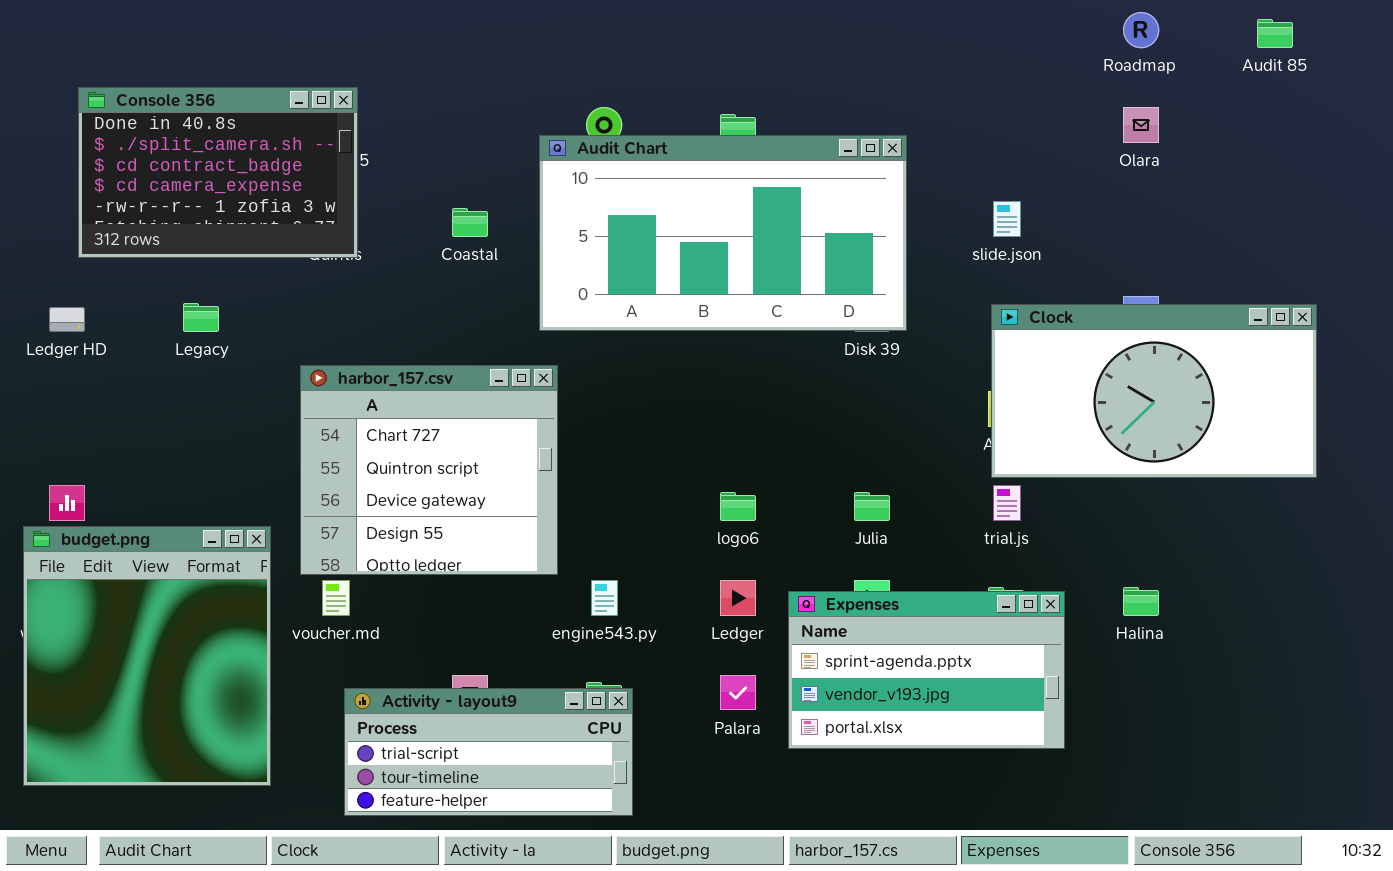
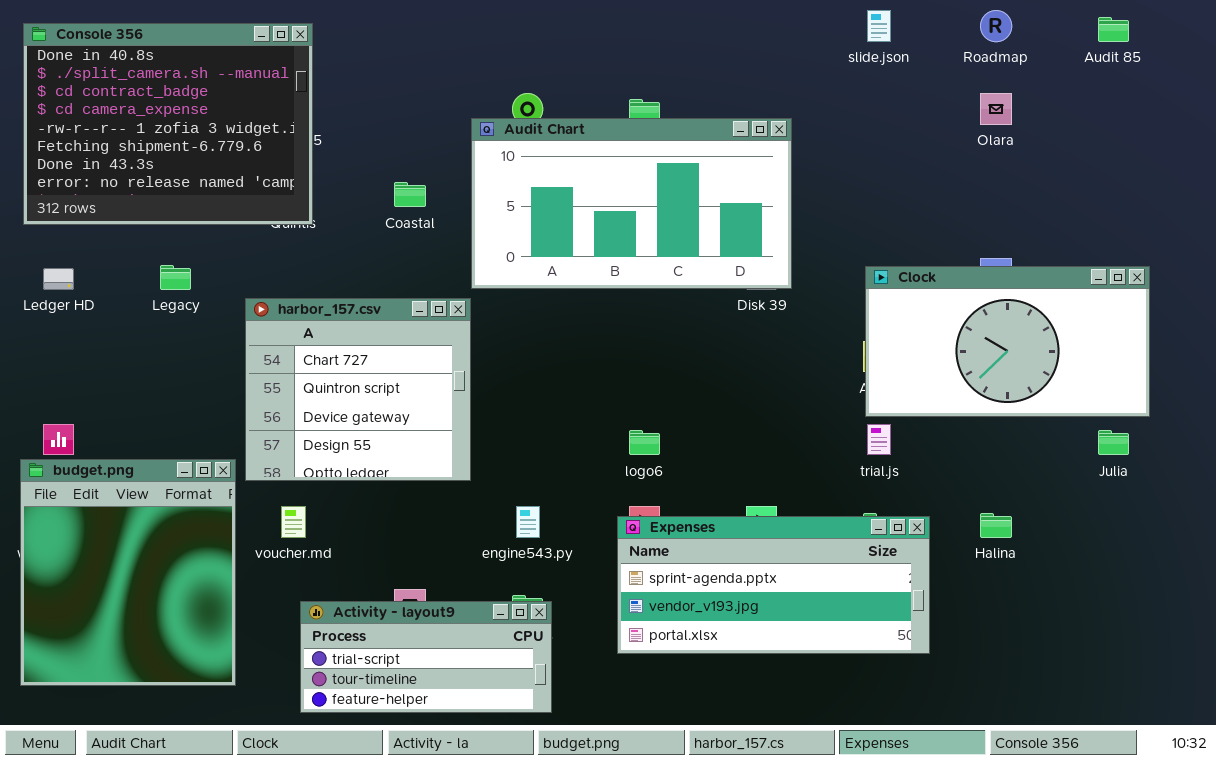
Console 356: [78,87,358,258] -> [23,23,313,225], resized
slide.json: [993,201,1021,237] -> [867,10,891,42], moved
harbor_157.csv: [300,365,558,575] -> [245,298,471,481], moved
Julia: [854,492,890,521] -> [1098,430,1129,455], moved
Expenses: [788,591,1065,749] -> [617,516,930,654], resized

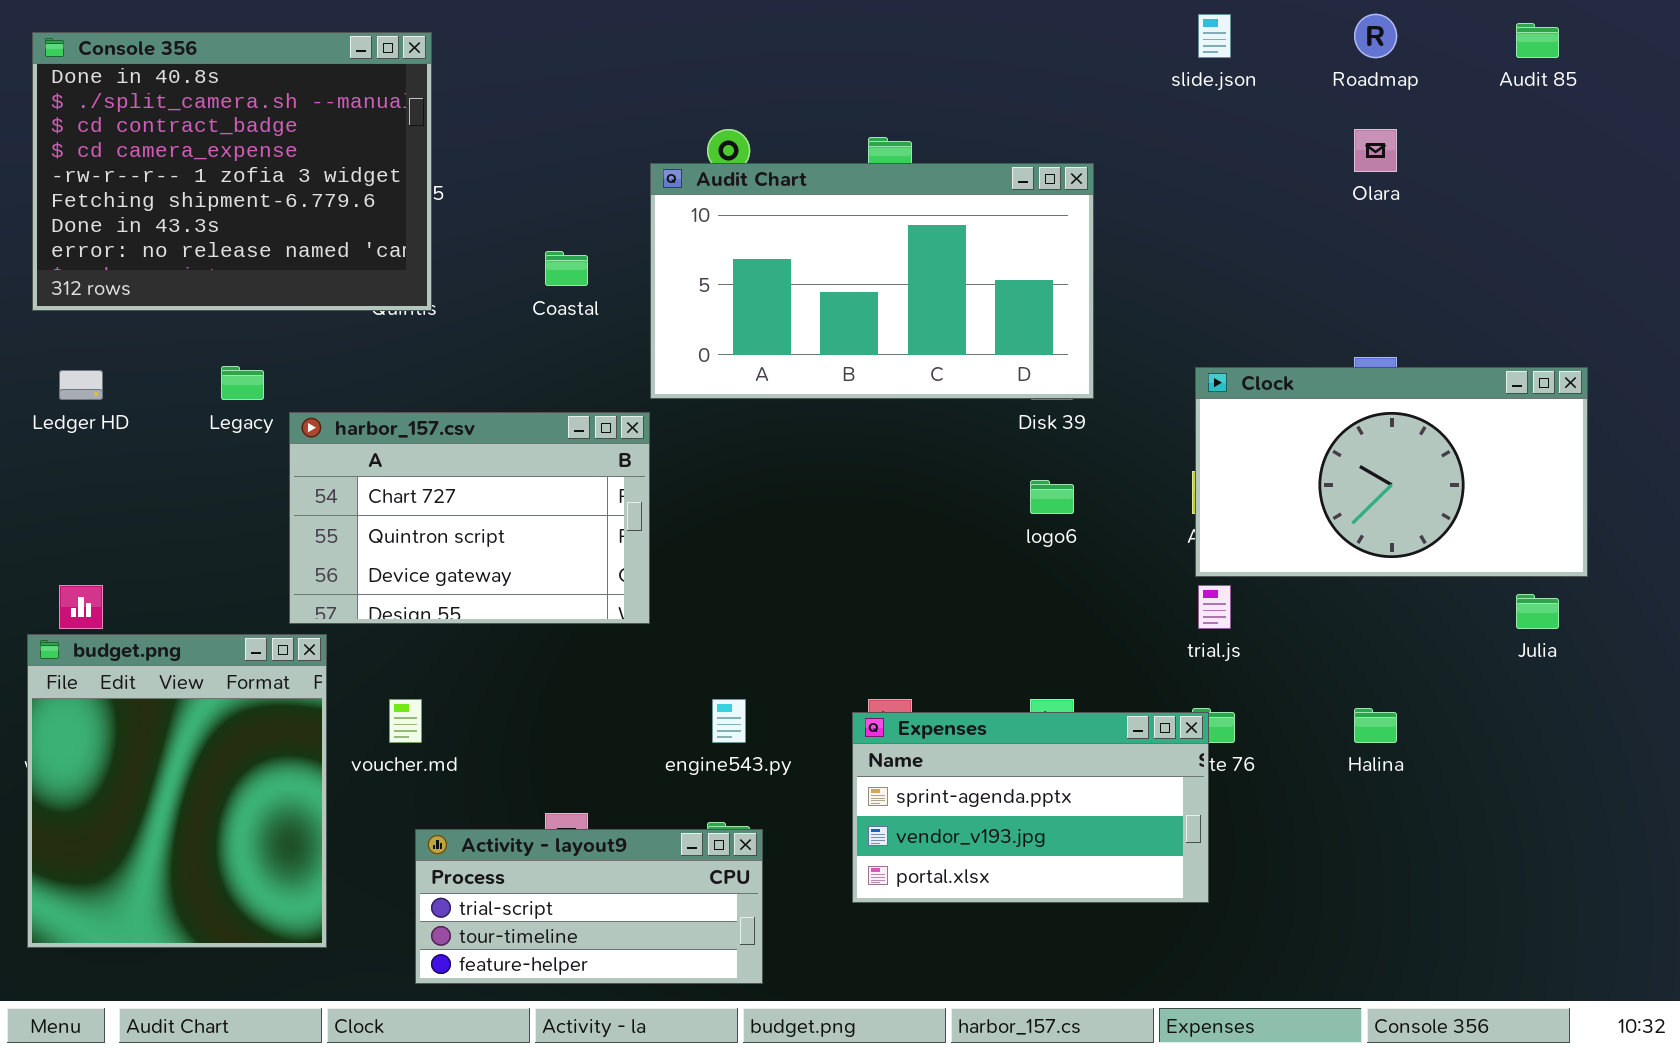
harbor_157.csv: [245,298,471,481] -> [289,412,650,624], resized
logo6: [629,430,660,455] -> [1030,480,1074,514], moved
Expenses: [617,516,930,654] -> [852,712,1209,903], resized

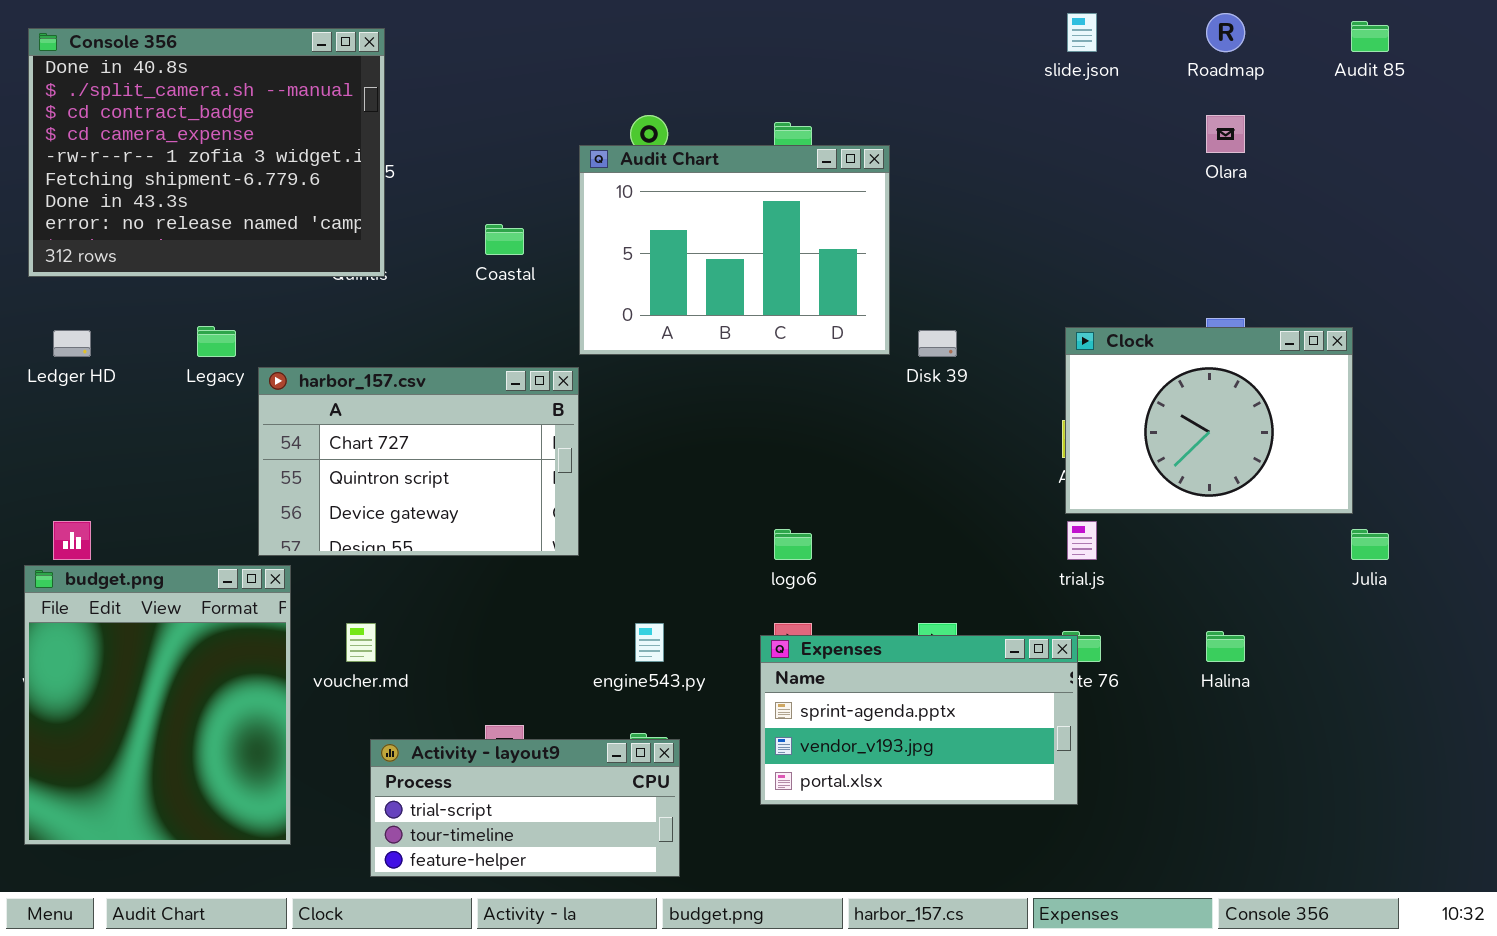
Audit Chart: [650,163,1094,399] -> [579,145,890,355], resized
Clock: [1195,367,1588,577] -> [1065,327,1353,514], resized
logo6: [1030,480,1074,514] -> [774,529,812,560], moved

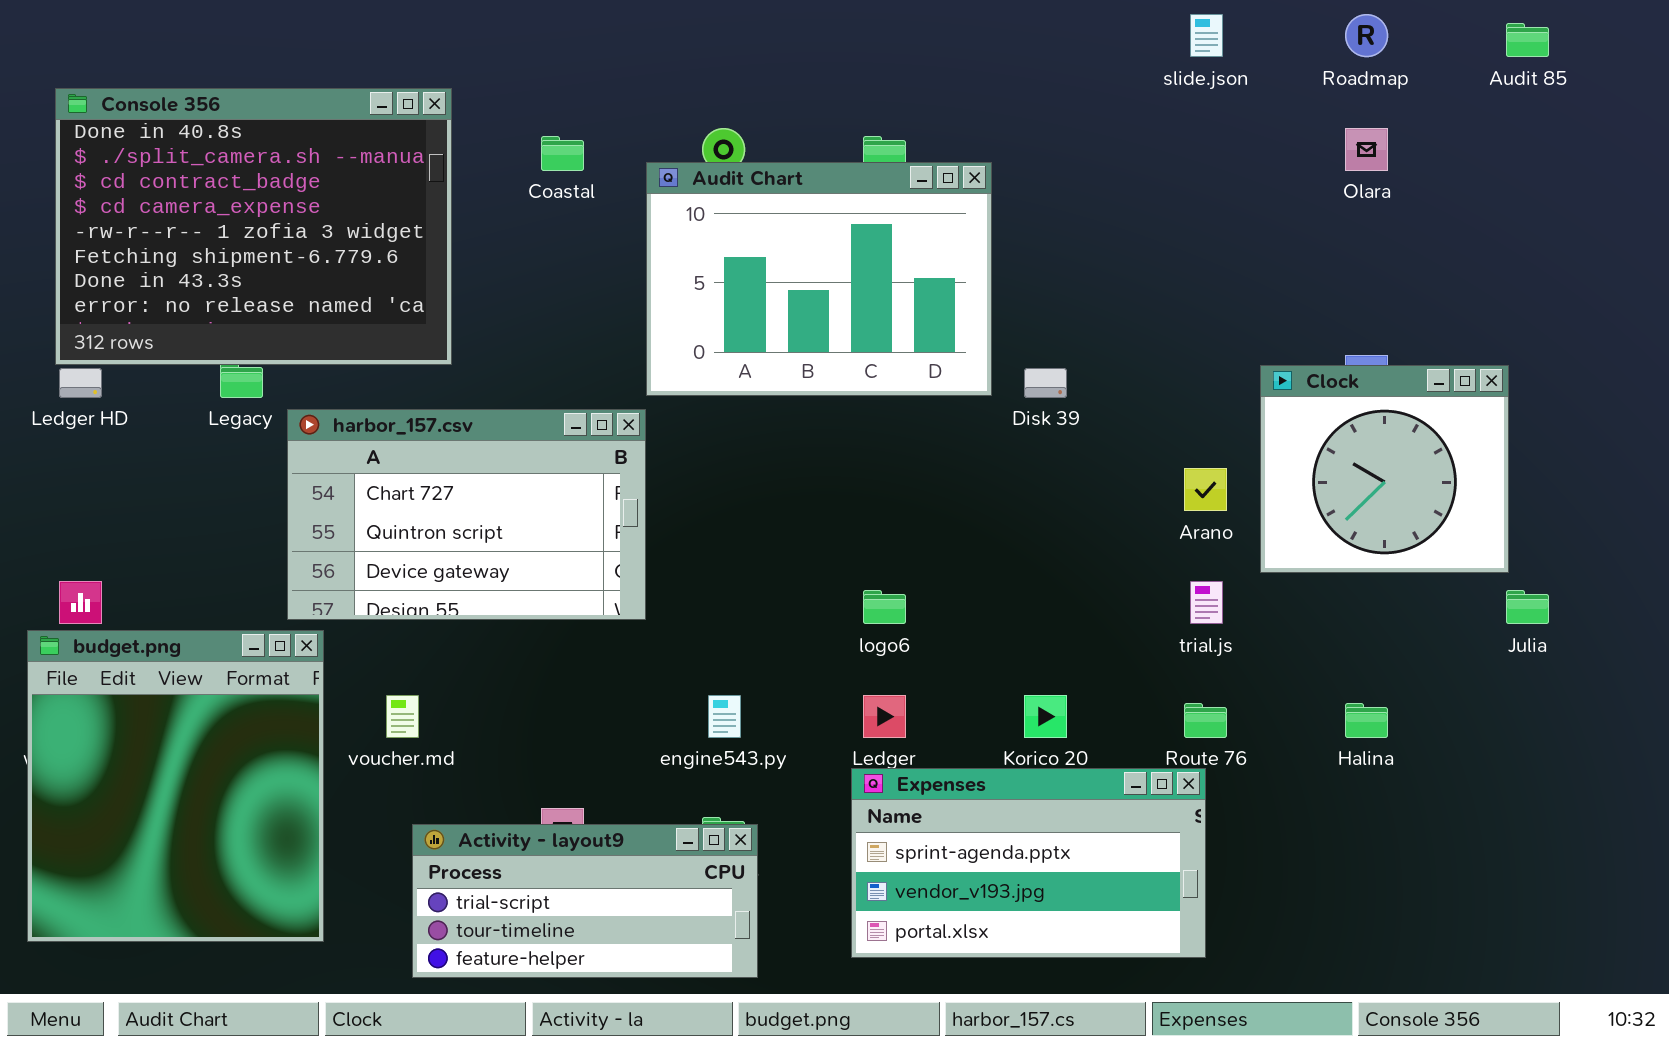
Console 356: [28,28,385,277] -> [55,88,452,365], moved
Coastal: [485,224,524,255] -> [541,136,584,171], moved
Clock: [1065,327,1353,514] -> [1260,365,1509,573], resized
Expenses: [760,635,1078,805] -> [851,768,1206,958], moved

